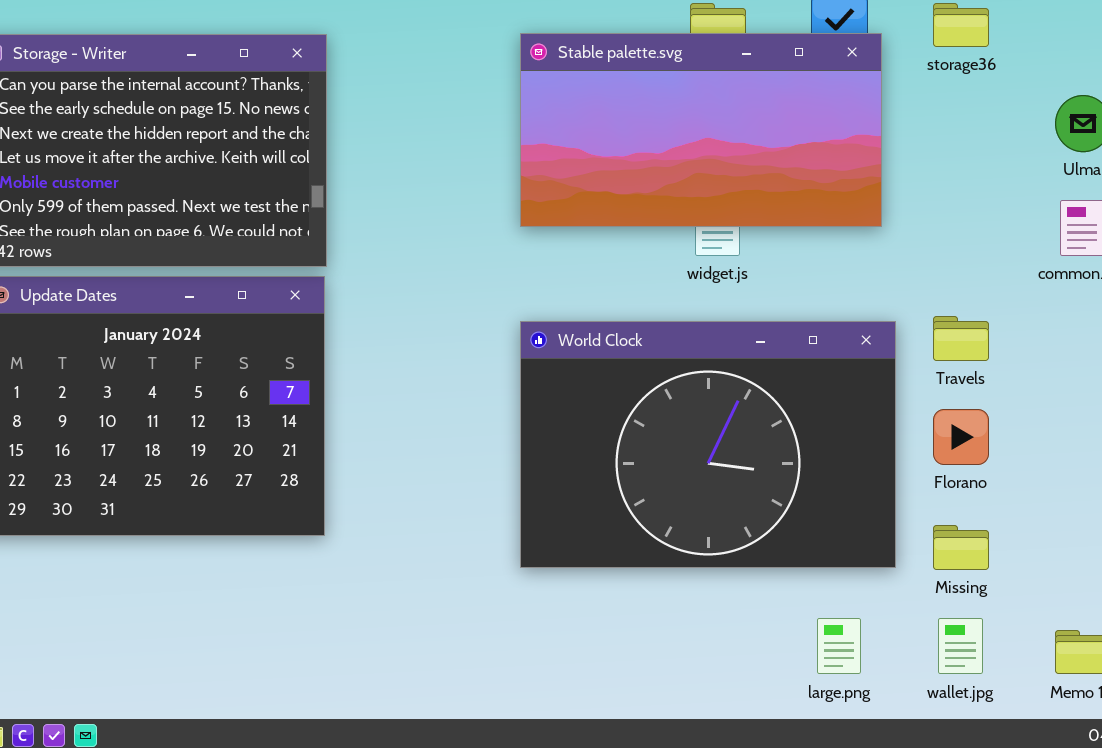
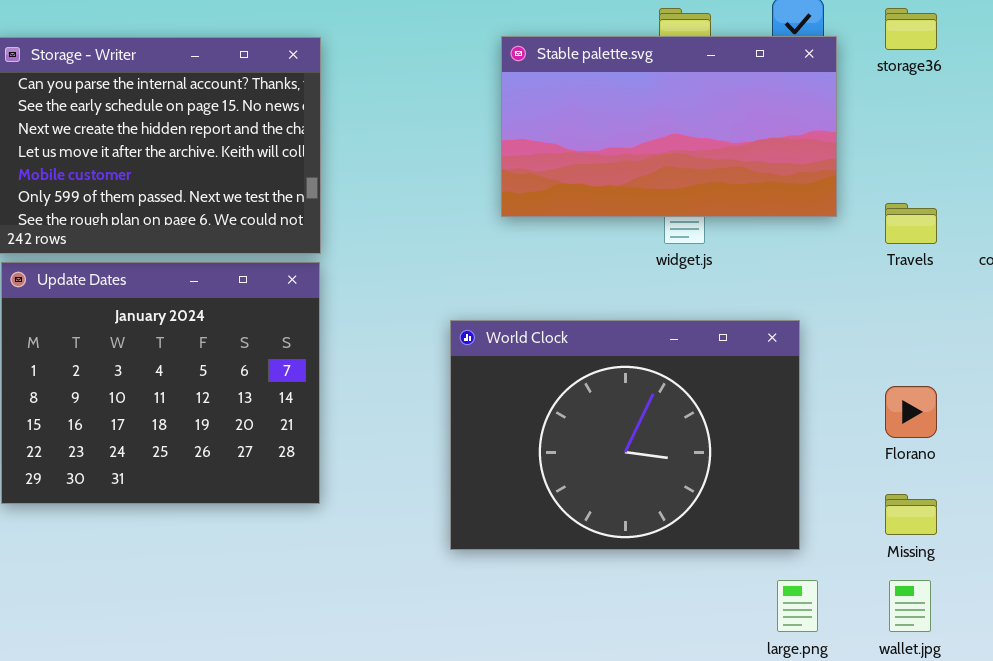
Travels: [933,316,989,361] -> [885,203,937,244], moved
World Clock: [520,321,896,568] -> [450,320,800,550], moved

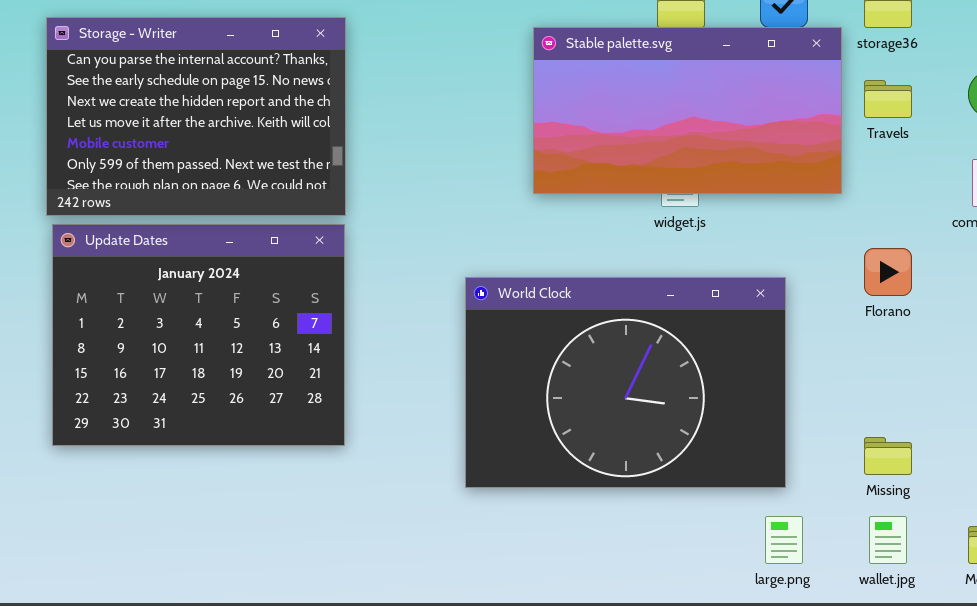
Stable palette.svg: [501,36,837,217] -> [533,27,842,194], moved
Travels: [885,203,937,244] -> [864,80,912,118], moved
Florano: [885,386,937,438] -> [864,248,912,296], moved

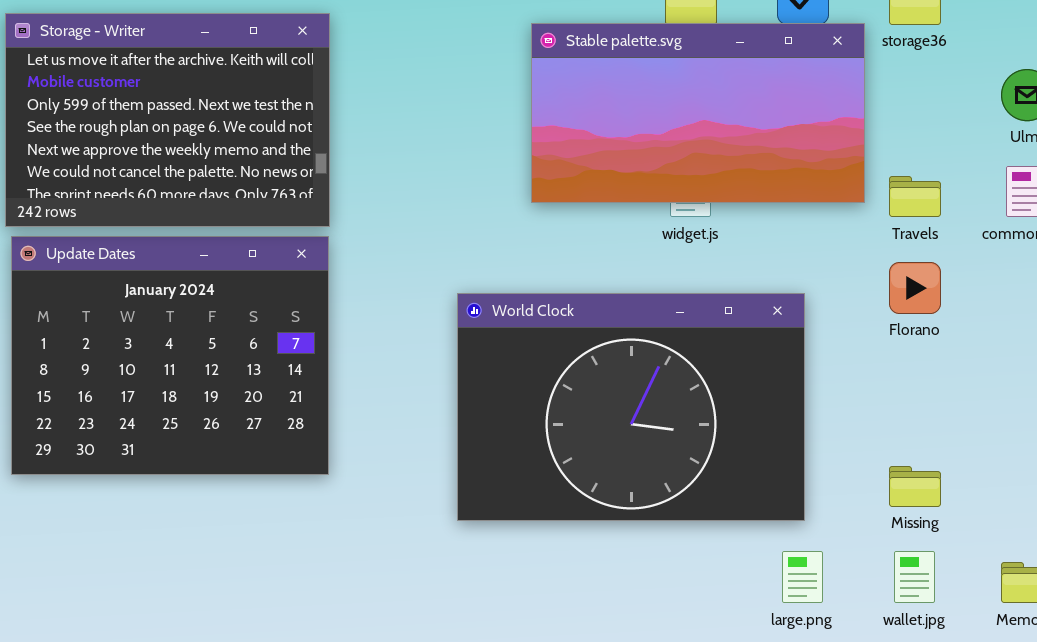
Storage - Writer: [46,17,346,216] -> [5,13,330,227], scrolled down 3 rows
Travels: [864,80,912,118] -> [889,176,941,217], moved

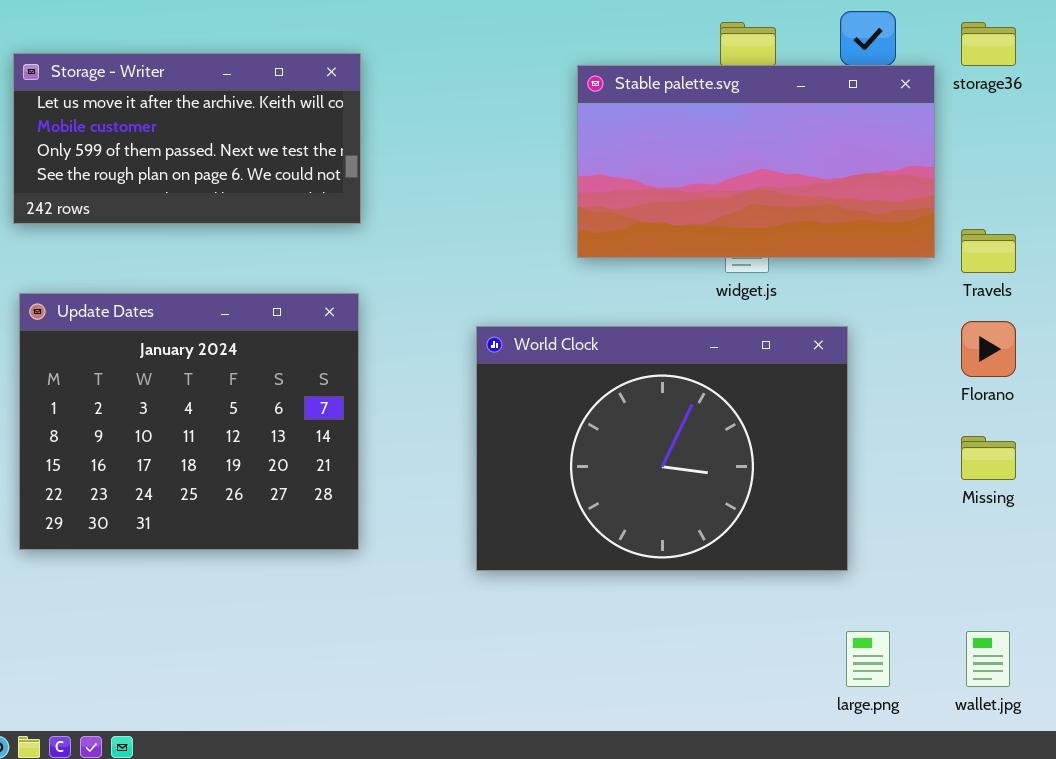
Storage - Writer: [5,13,330,227] -> [13,53,361,224], resized
World Clock: [457,293,805,521] -> [476,326,848,571], moved
Missing: [889,466,941,507] -> [961,436,1016,480], moved

